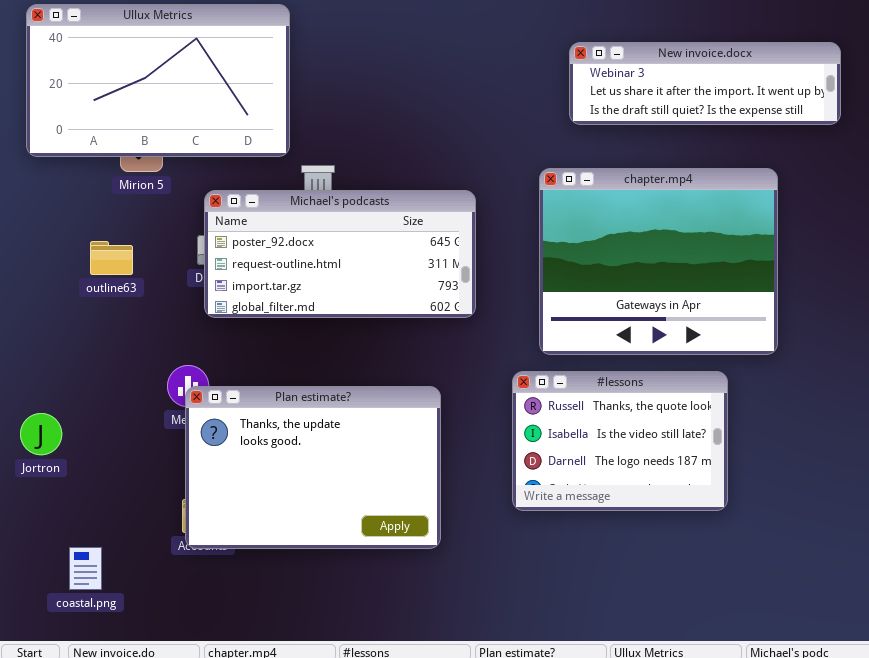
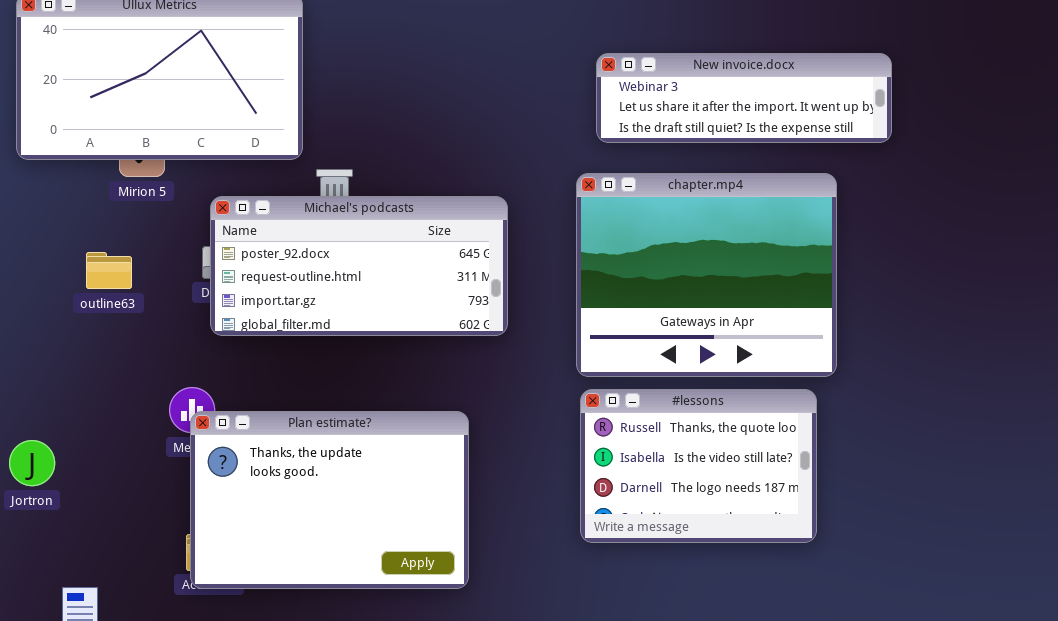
New invoice.docx: [569,42,841,125] -> [596,53,892,143], moved
#lessons: [512,371,728,511] -> [580,389,817,543], moved

